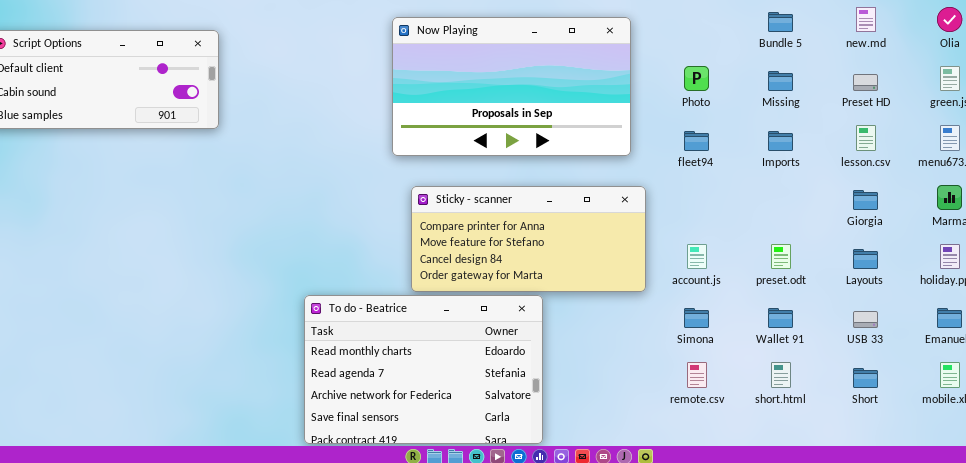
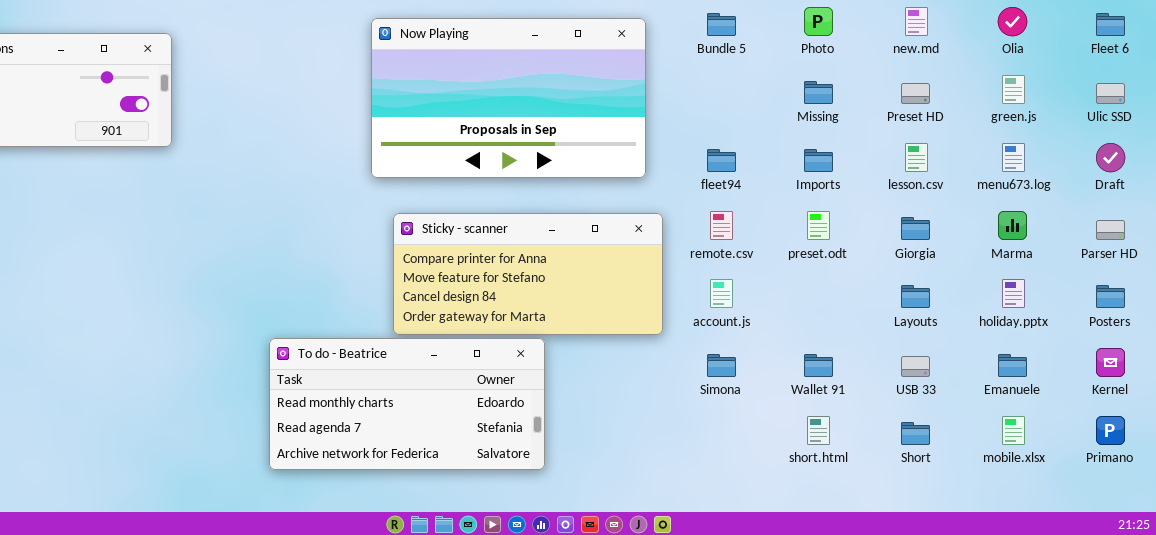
Bundle 5: [768,12,793,32] -> [707,13,736,36], moved
Photo: [684,66,709,91] -> [804,7,833,36], moved
preset.odt: [771,244,791,269] -> [807,211,830,240], moved
To do - Beatrice: [304,295,543,444] -> [269,338,545,470], resized
remote.csv: [687,362,707,388] -> [710,211,733,240], moved

